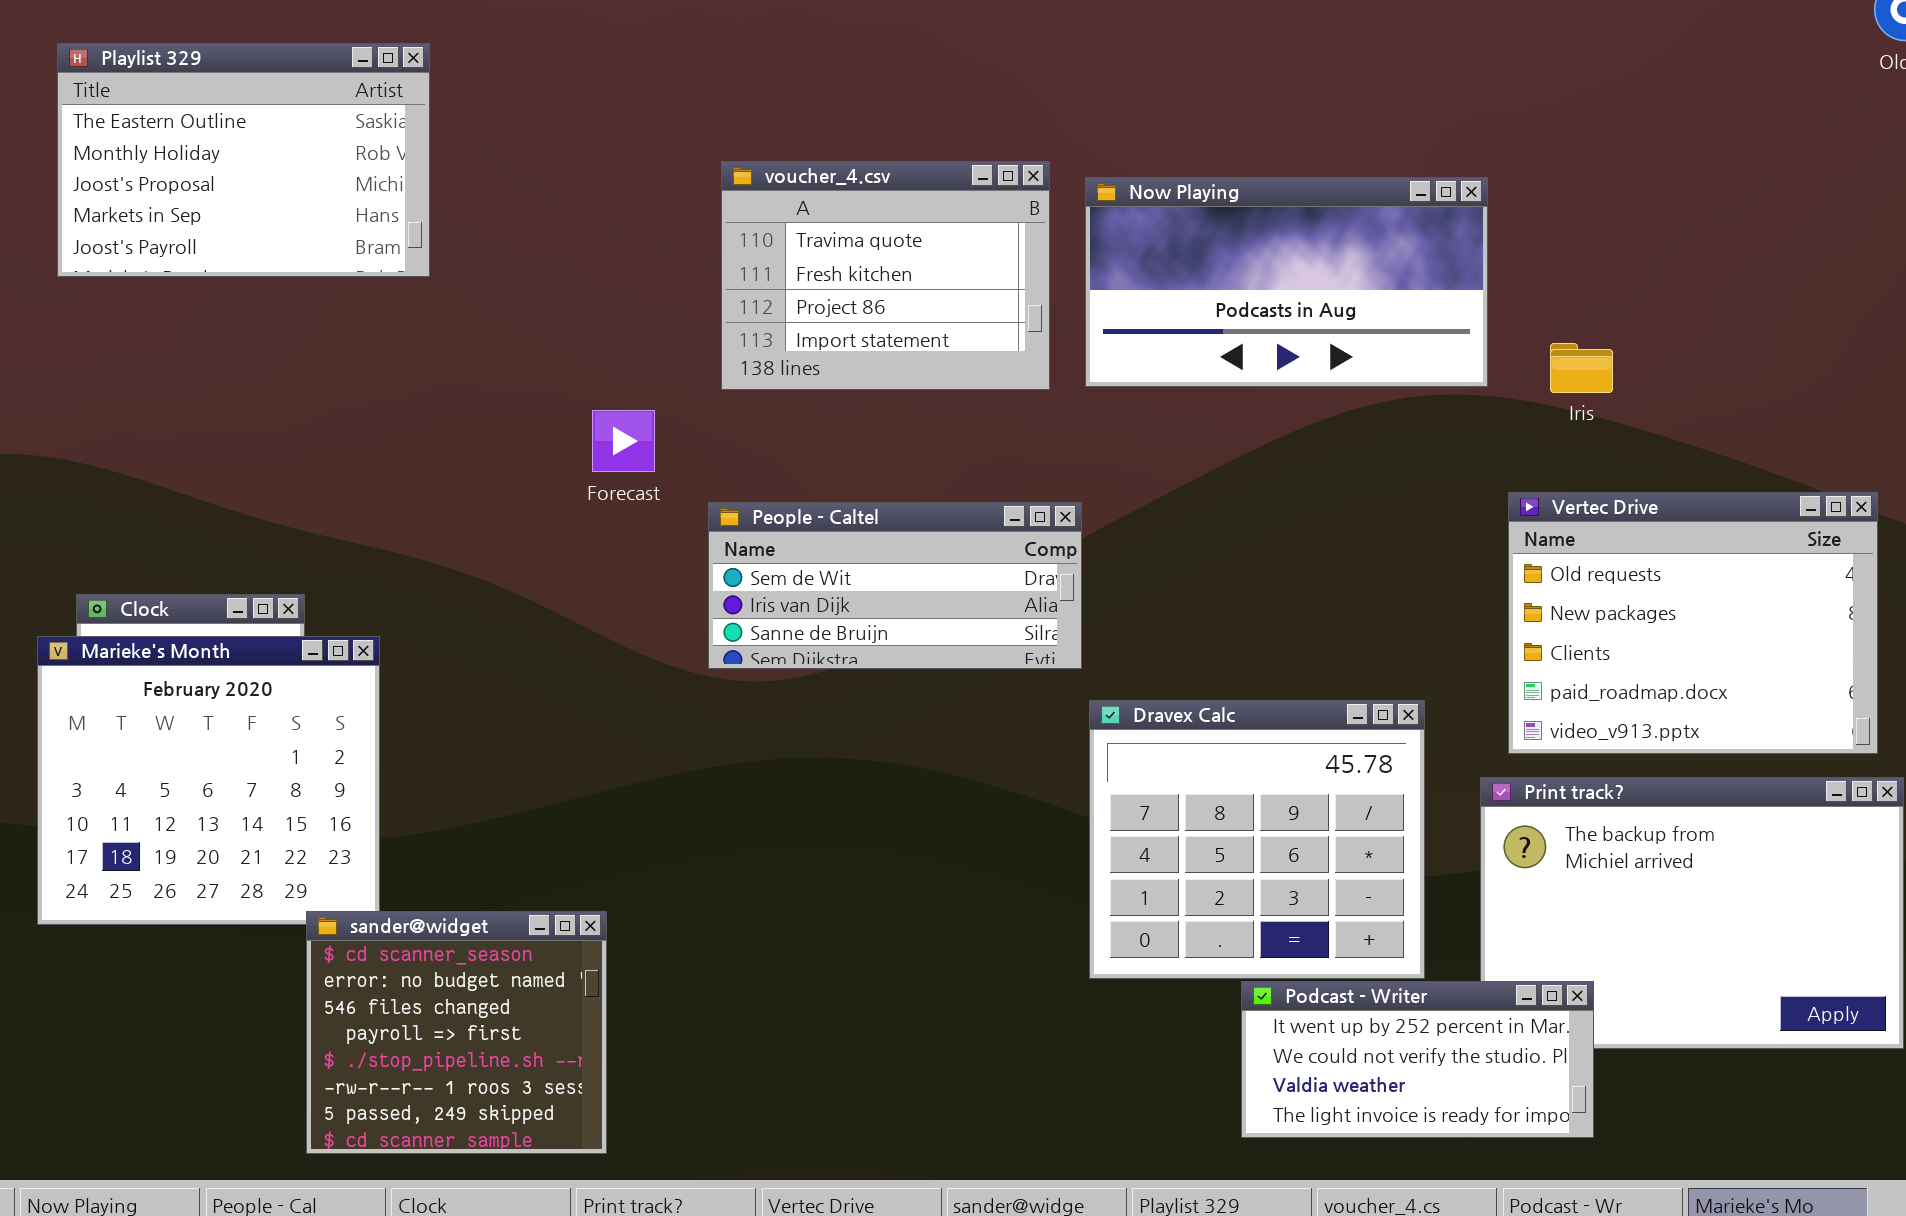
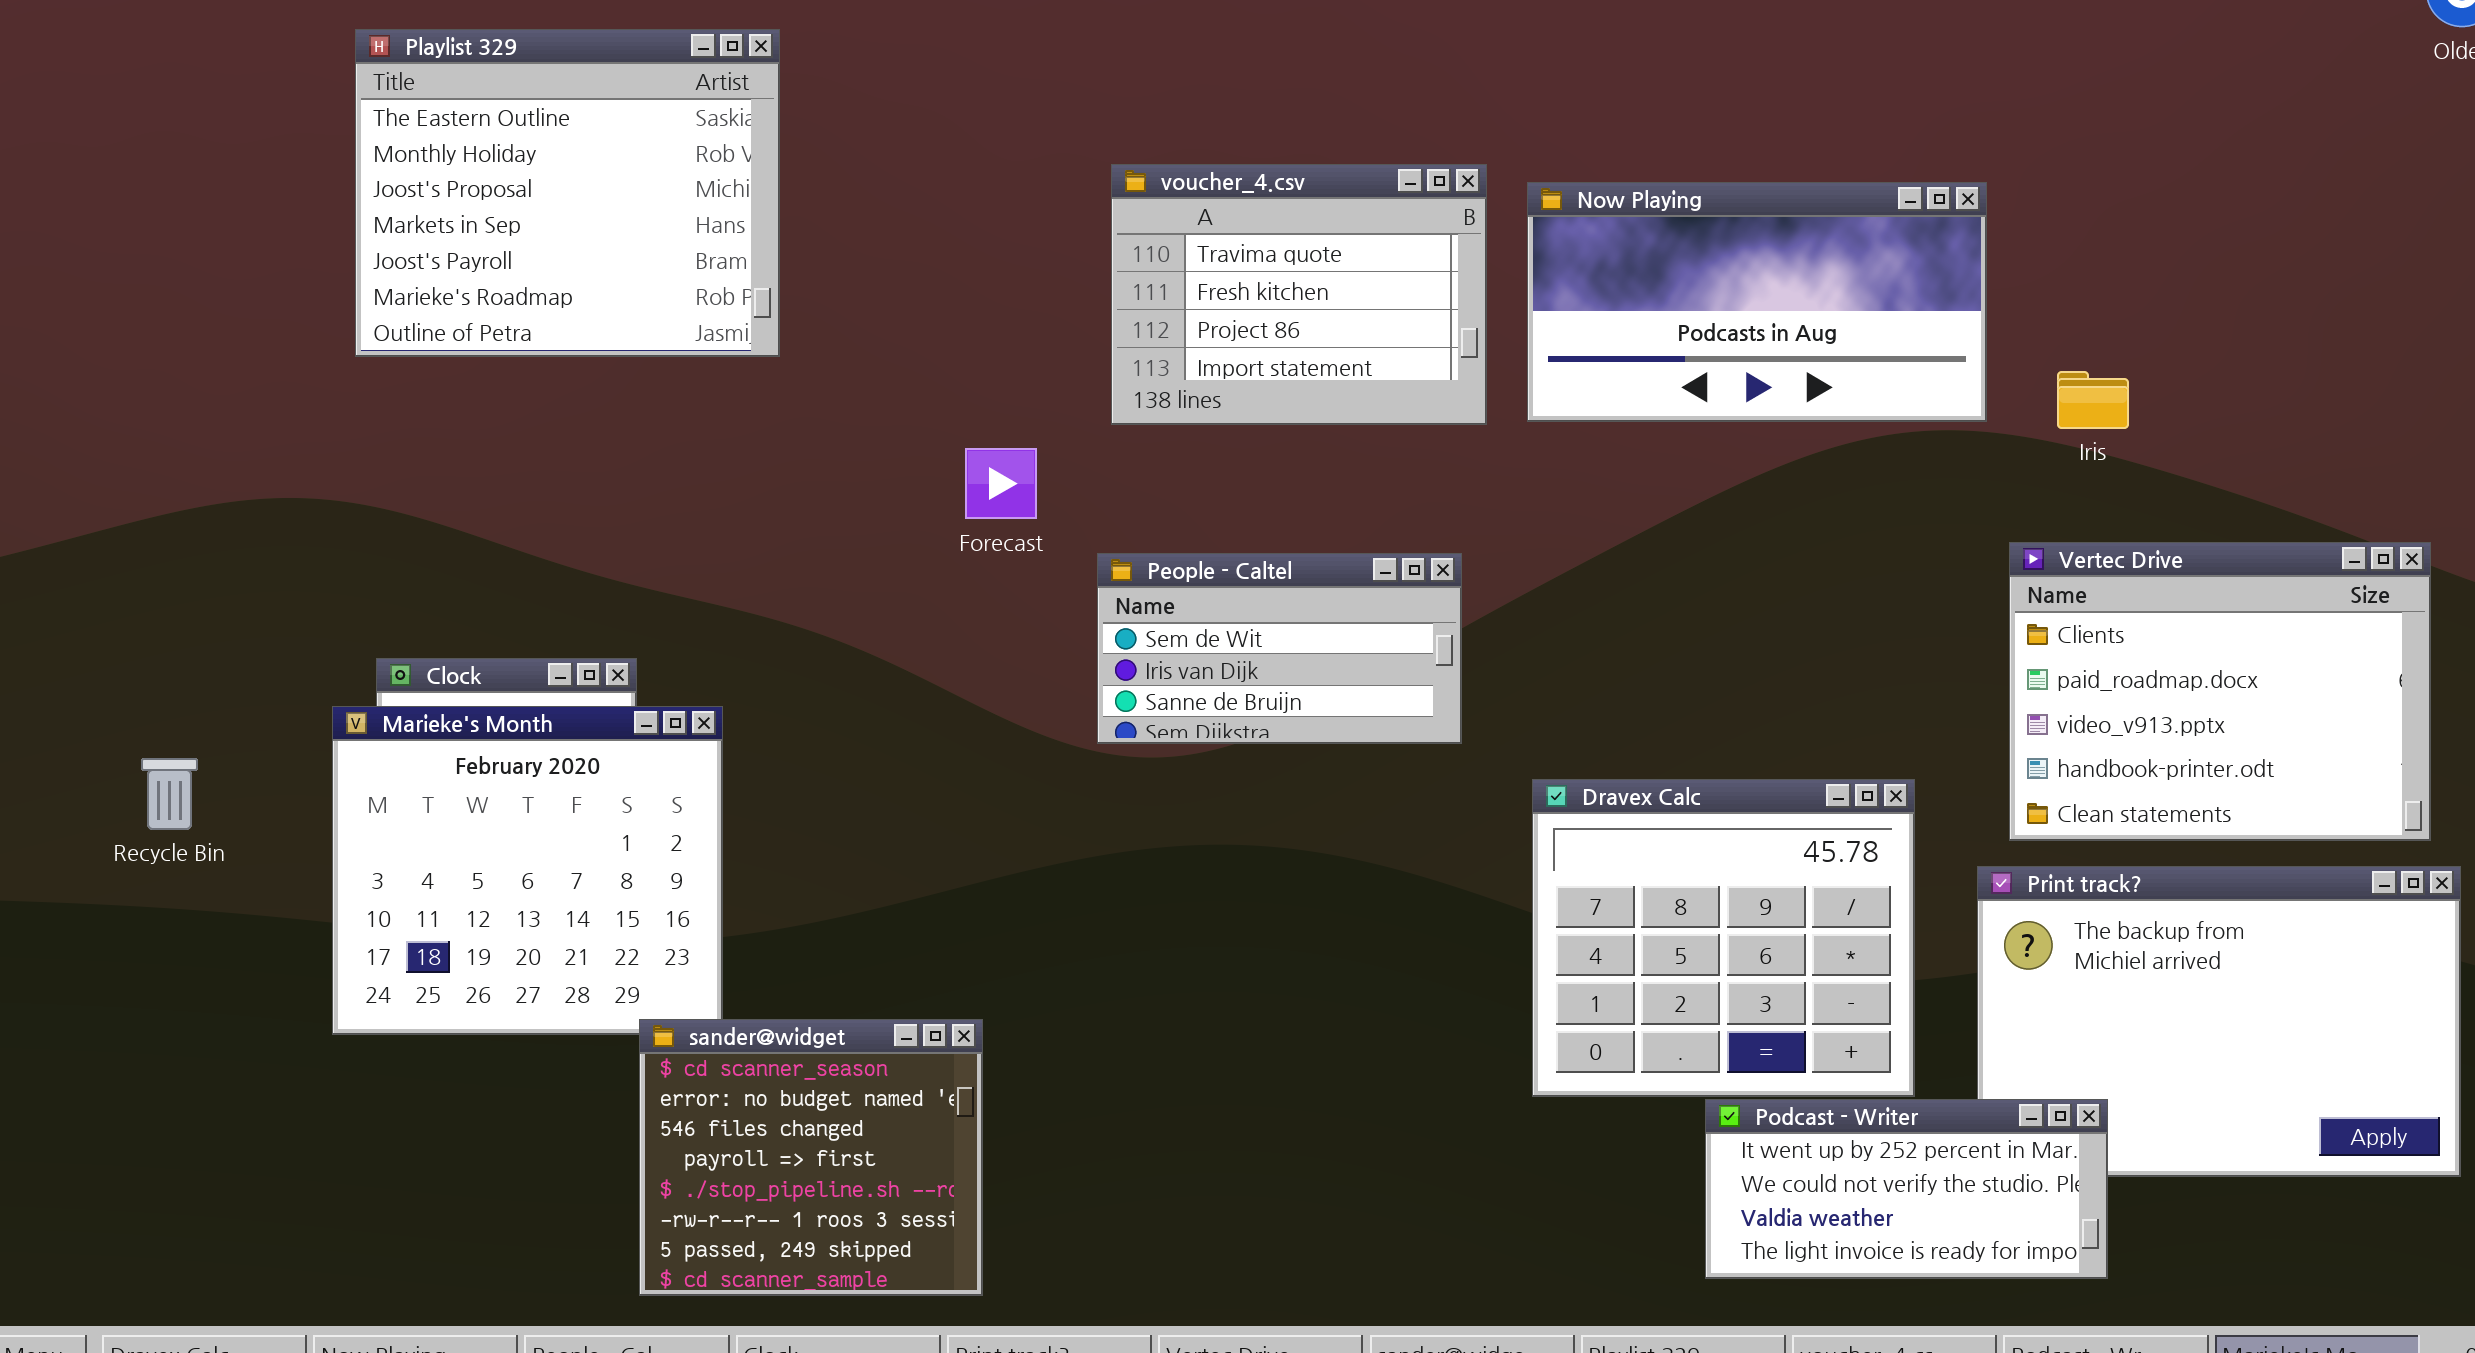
Playlist 329: [57,43,430,277] -> [355,29,780,357], resized
Vertec Drive: [1508,492,1878,754] -> [2009,542,2431,841], scrolled down 2 rows
People - Caltel: [708,502,1082,669] -> [1097,553,1462,744], resized

